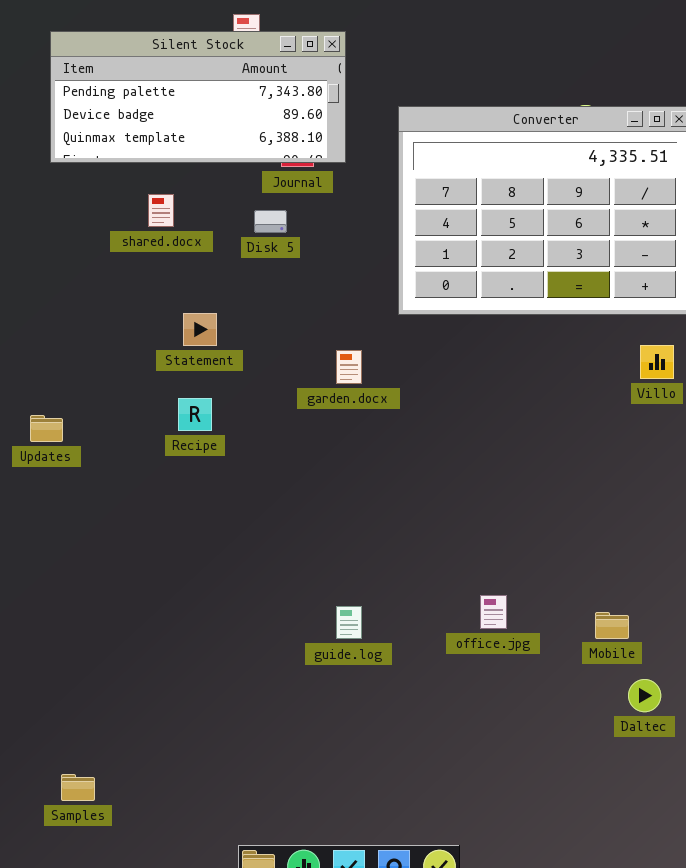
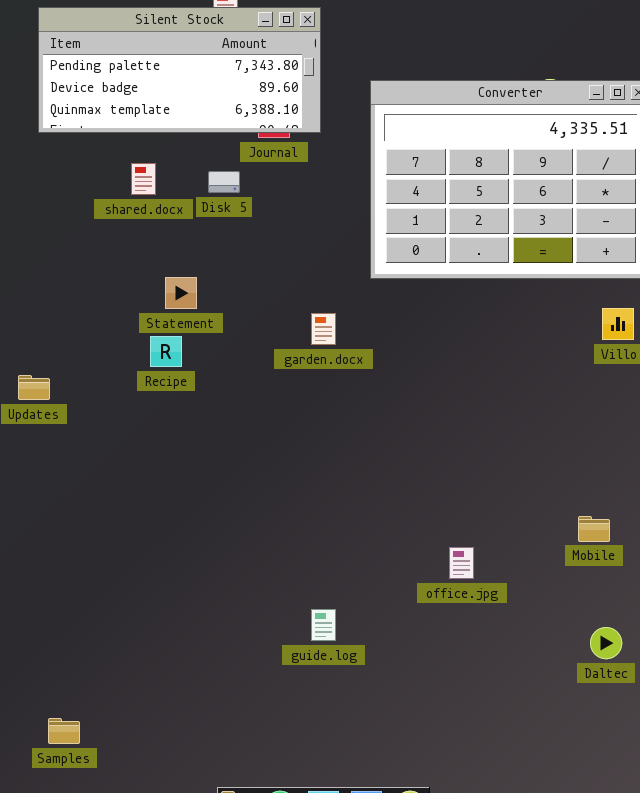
Disk 5: [254,210,287,233] -> [208,171,240,193], moved
Recipe: [178,398,212,431] -> [150,336,182,367], moved
guide.log: [336,606,362,639] -> [311,609,336,641], moved
Mobile: [595,612,629,639] -> [578,516,610,542], moved

